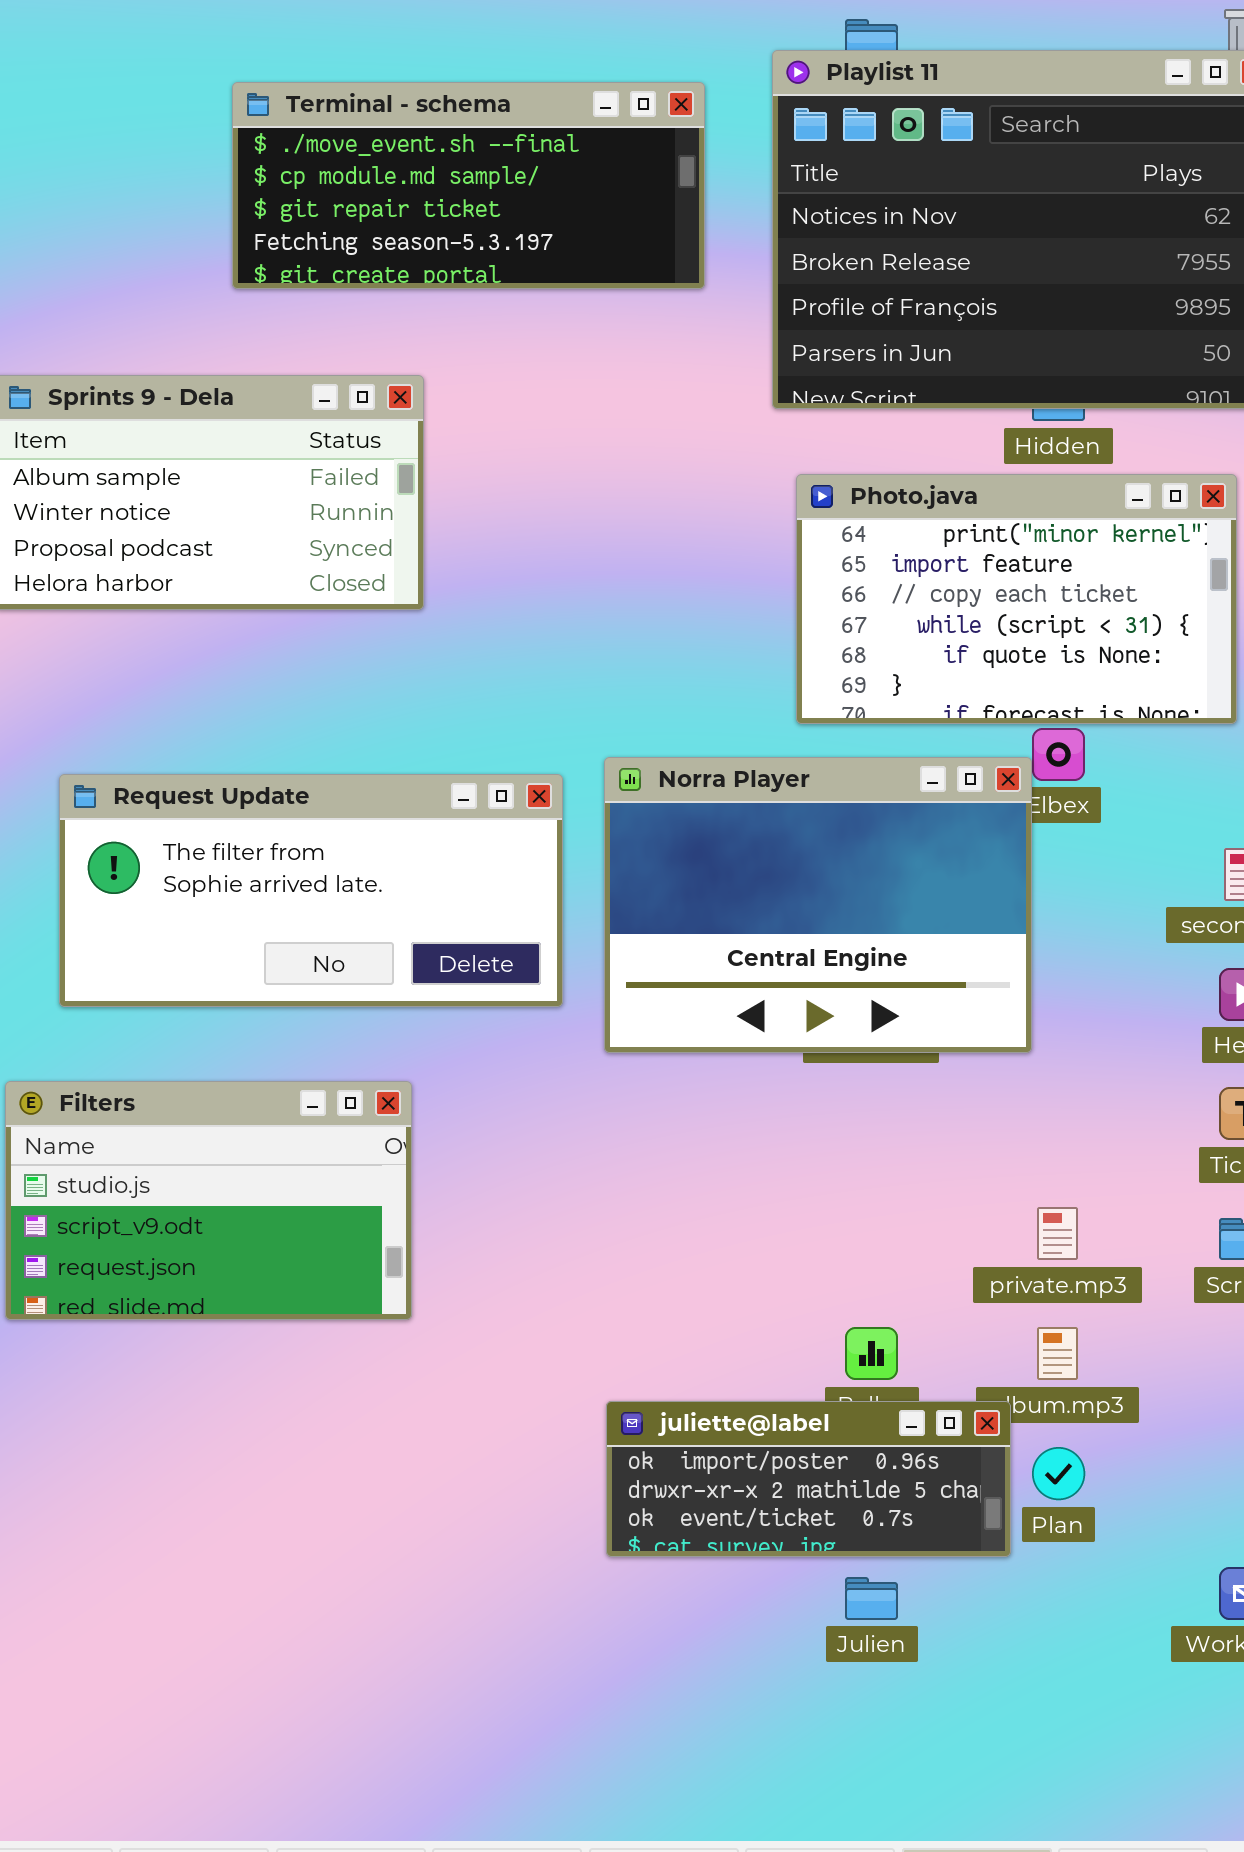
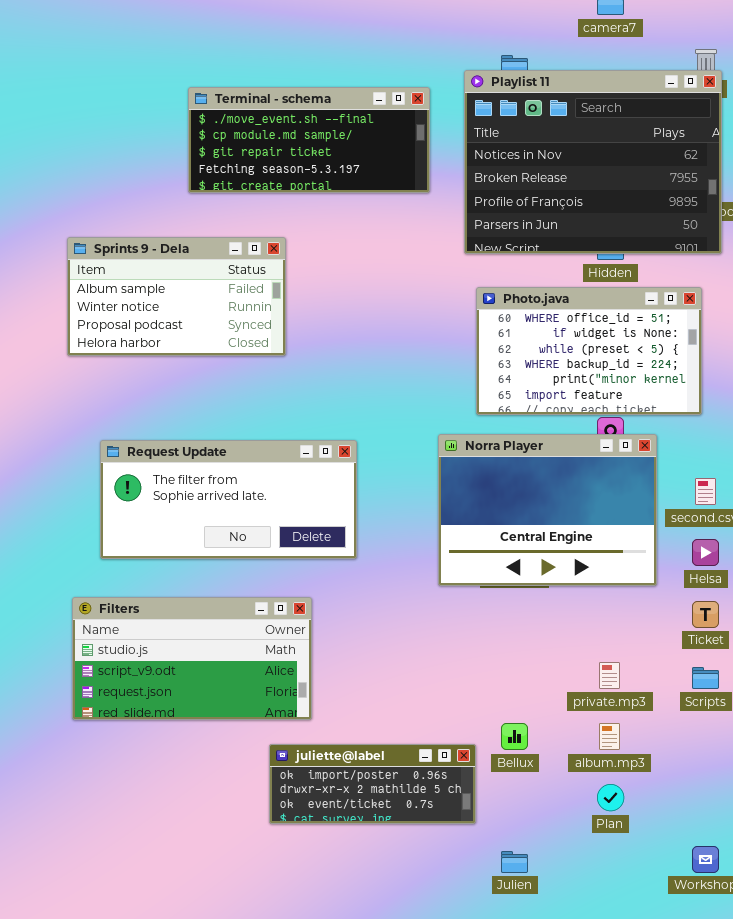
Photo.java: [796,474,1237,724] -> [476,287,702,415], scrolled up 4 rows
Norra Player: [604,757,1032,1053] -> [438,434,657,586], moved
Filters: [5,1081,412,1320] -> [72,597,312,720], resized
juliette@label: [606,1401,1011,1557] -> [269,744,476,824], moved

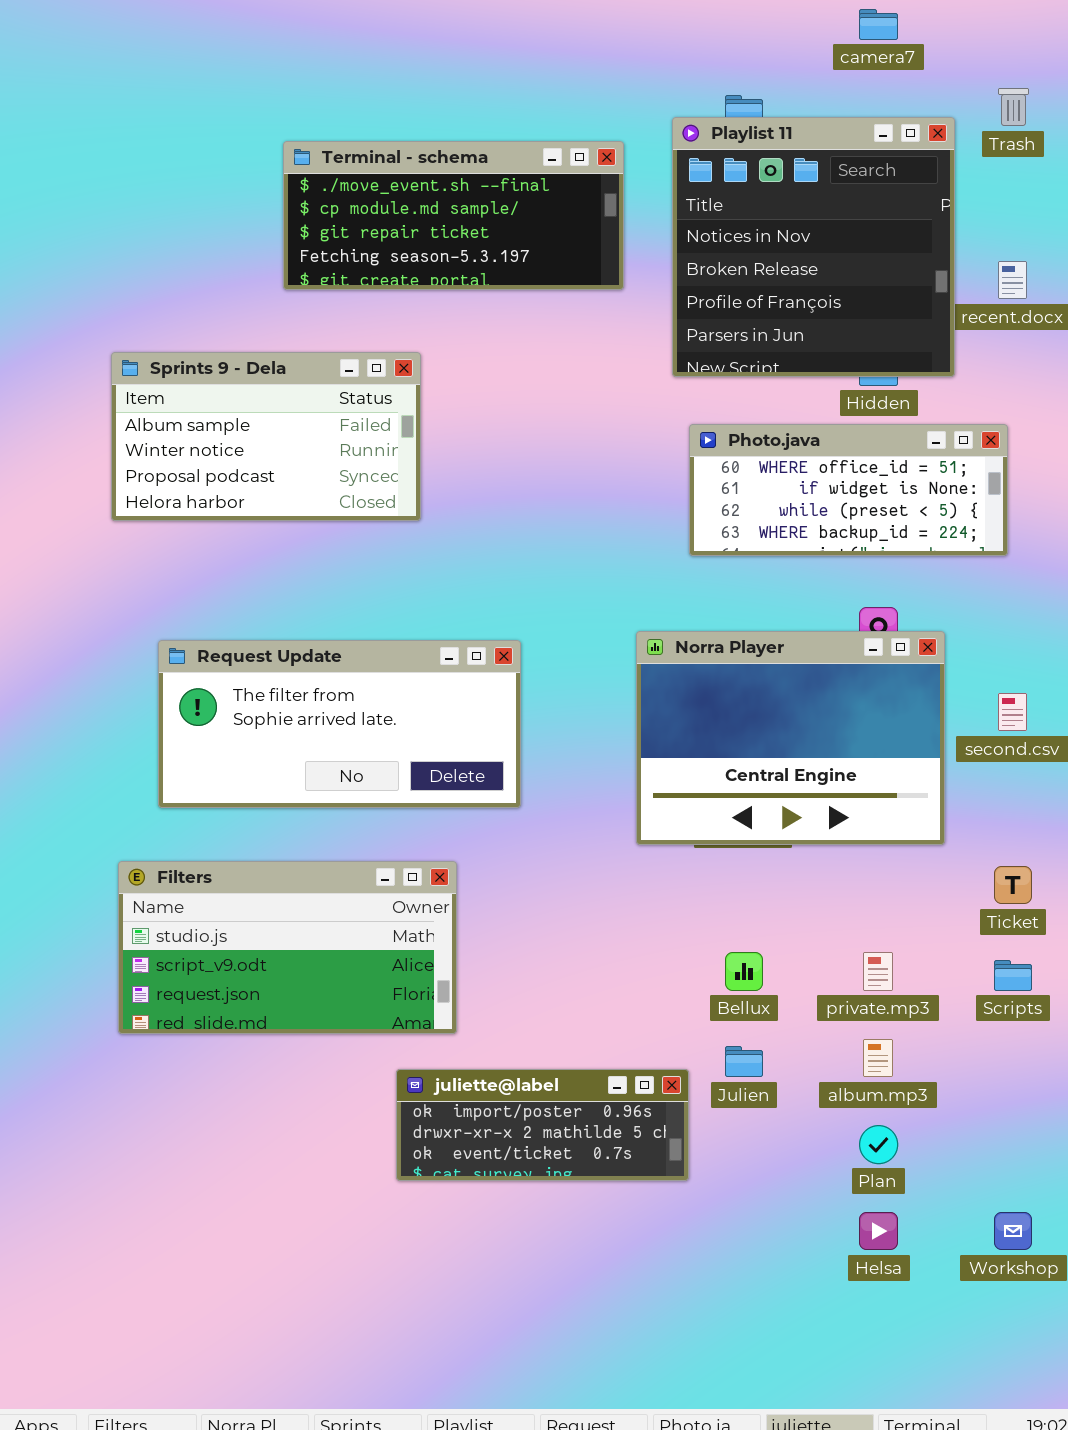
Playlist 11: [464,70,722,254] -> [672,117,955,377], resized
Photo.java: [476,287,702,415] -> [689,424,1008,556], resized
Helsa: [692,539,719,566] -> [859,1212,898,1250], moved
Bellux: [501,723,528,750] -> [725,952,763,991], moved
Julien: [501,851,528,873] -> [725,1046,763,1077], moved

